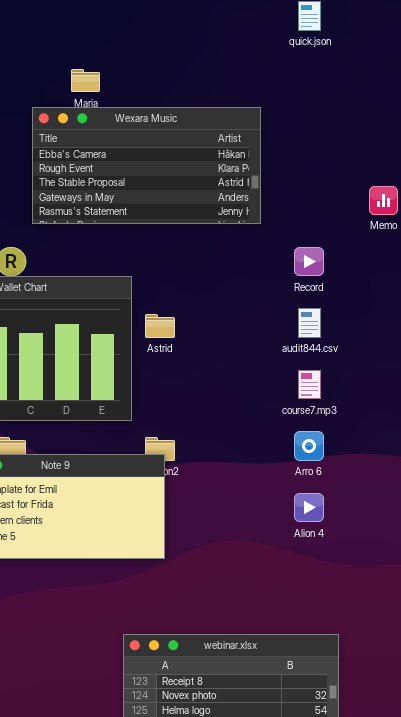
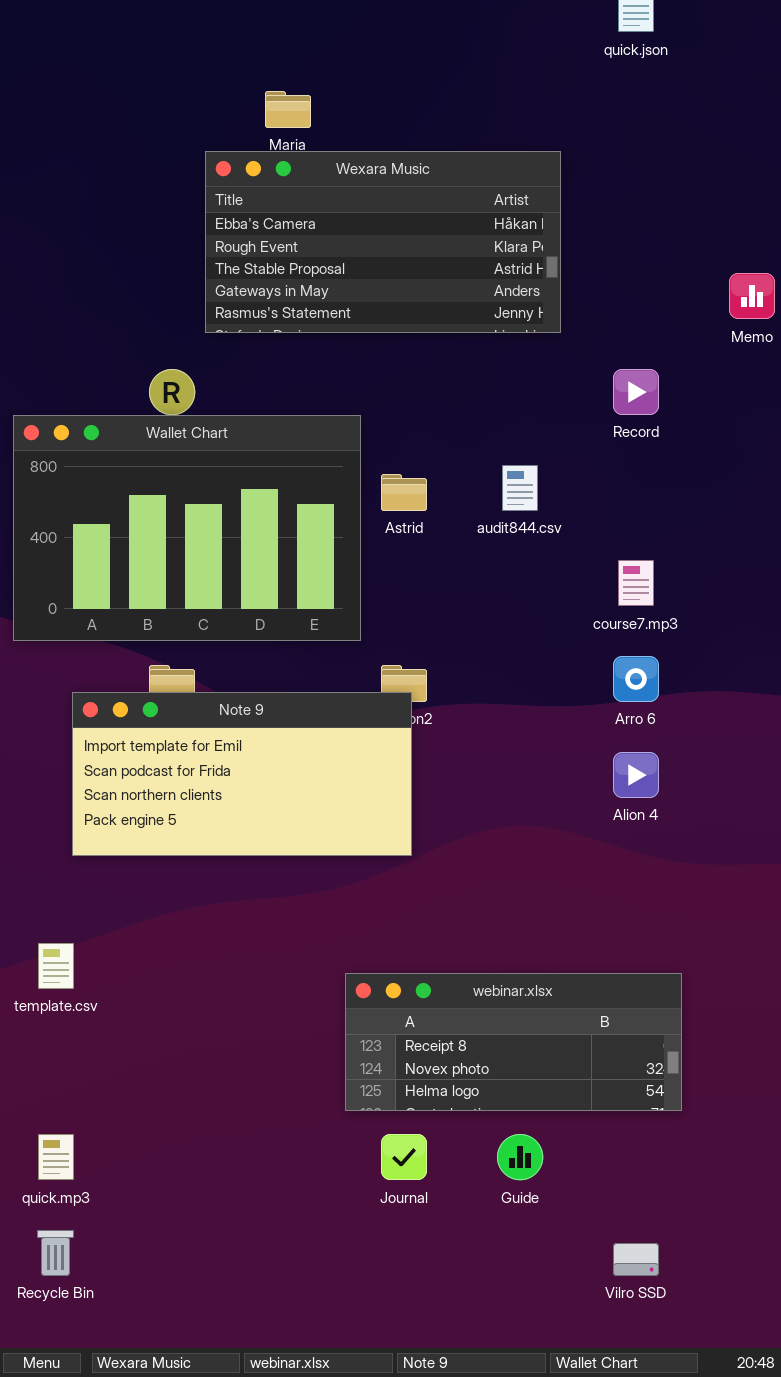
audit844.csv: [298,308,321,338] -> [502,465,538,511], moved

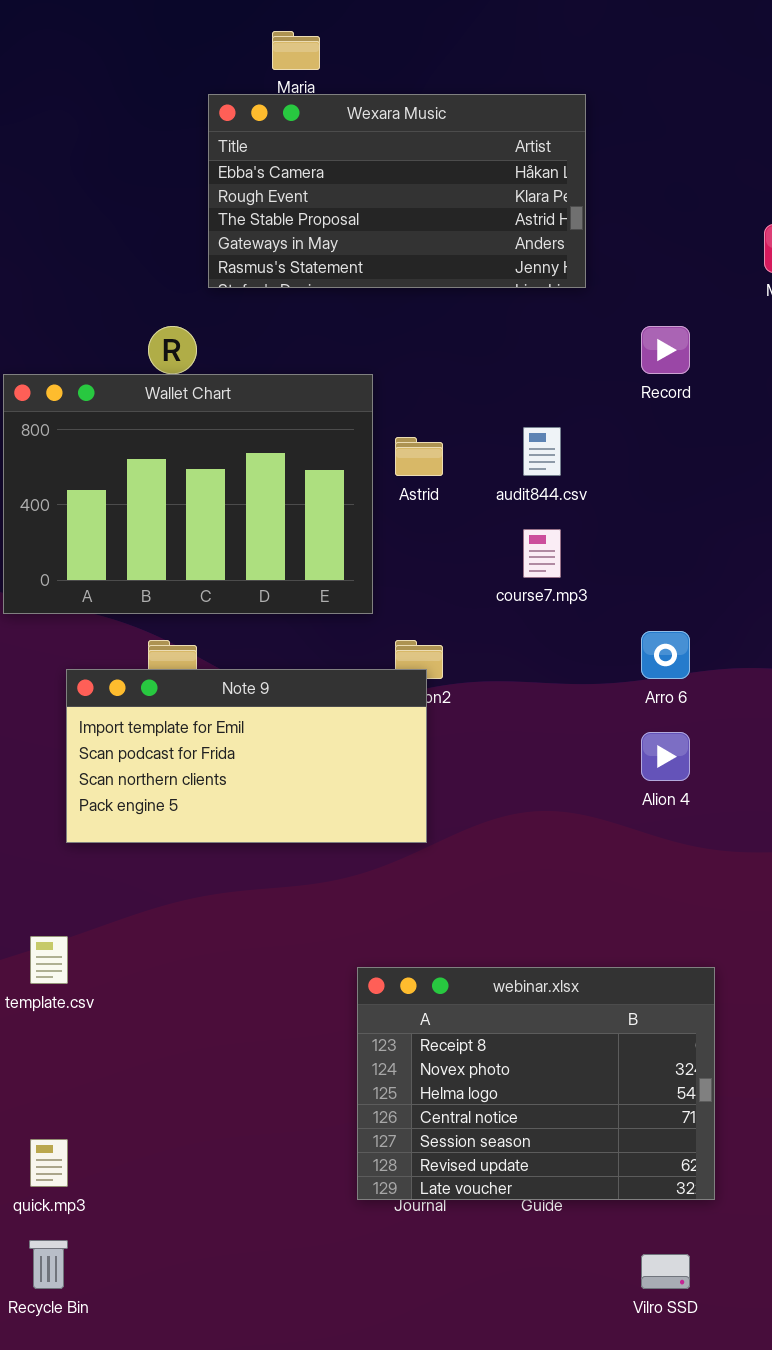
course7.mp3: [618,560,654,606] -> [523,529,561,578], moved
webinar.xlsx: [345,973,682,1111] -> [357,967,715,1200], resized

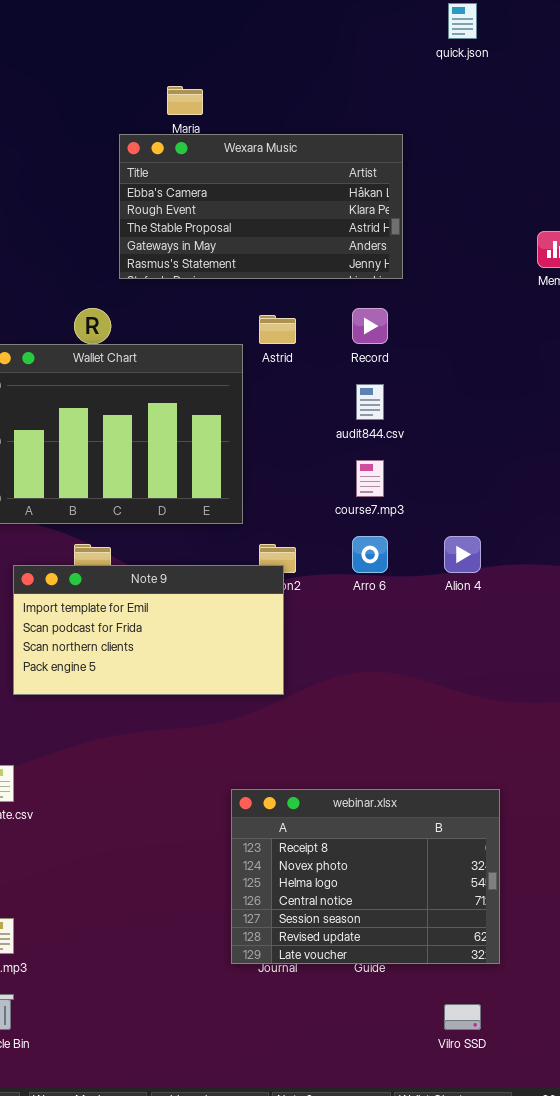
Record: [641,326,690,374] -> [352,308,388,344], moved
Astrid: [395,437,443,476] -> [259,315,296,344], moved
Arro 6: [641,631,690,679] -> [352,536,388,573], moved
Alion 4: [641,732,690,781] -> [444,536,481,573], moved

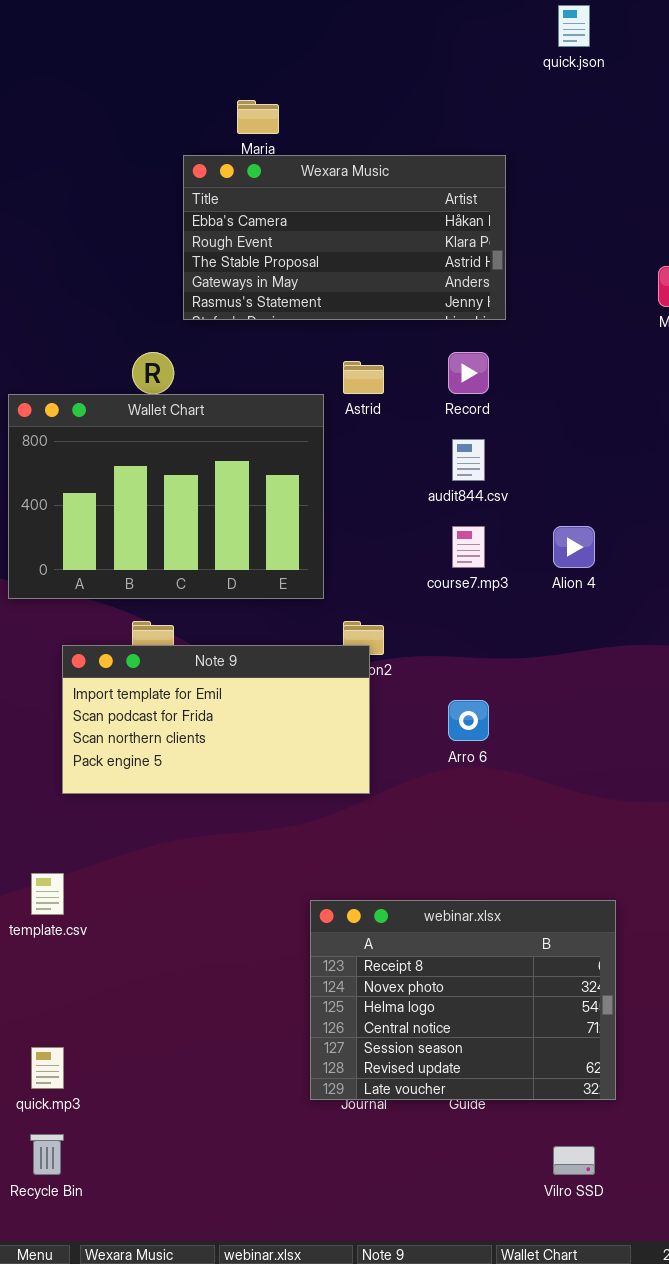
Arro 6: [352,536,388,573] -> [448,700,489,741], moved
Alion 4: [444,536,481,573] -> [553,526,595,568], moved

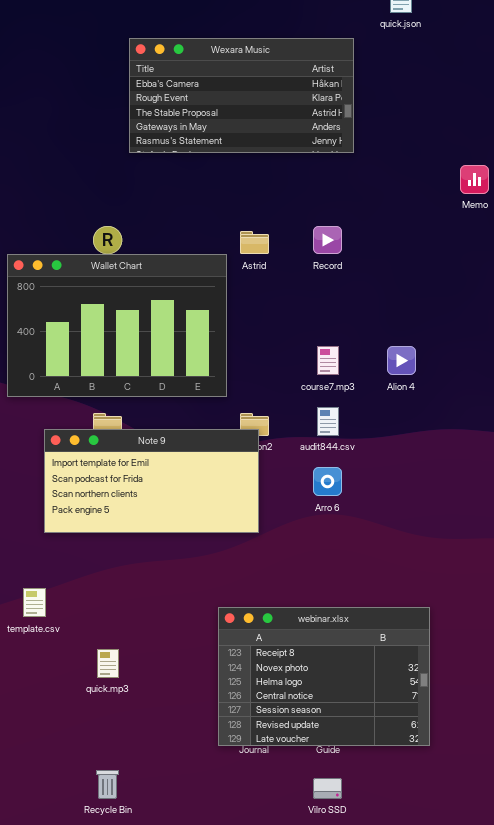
Wexara Music: [183,155,506,320] -> [129,38,354,153], moved
audit844.csv: [452,439,485,481] -> [317,407,339,436], moved
quick.mp3: [31,1047,64,1089] -> [97,649,119,678], moved
Recycle Bin: [30,1134,64,1175] -> [96,770,119,799], moved
Vilro SSD: [553,1146,595,1175] -> [313,778,342,799], moved

